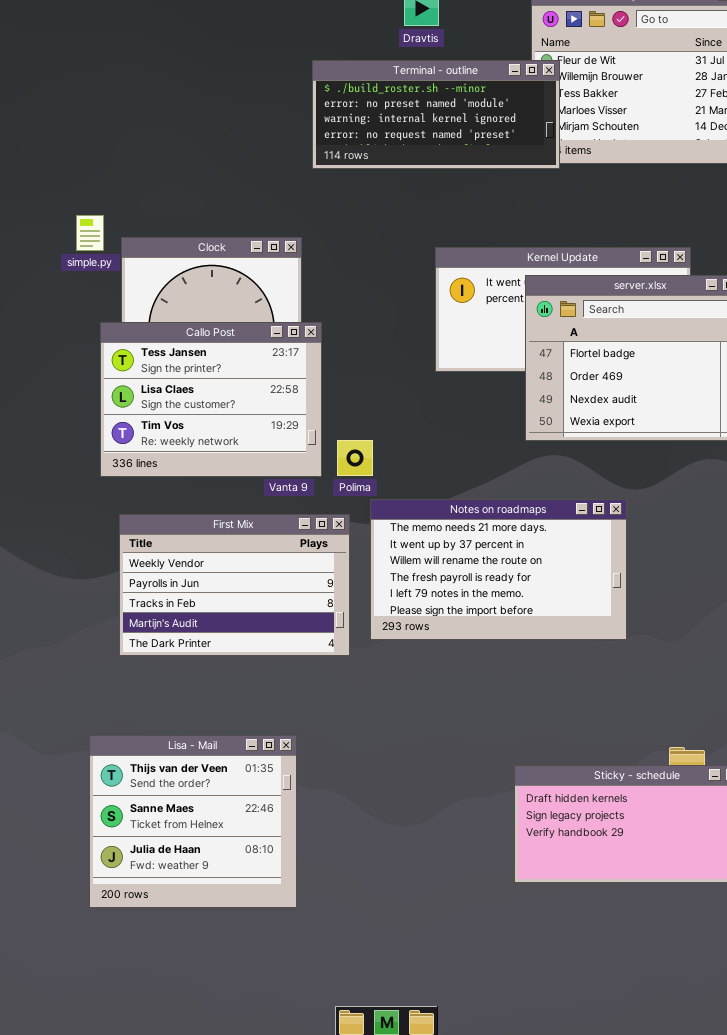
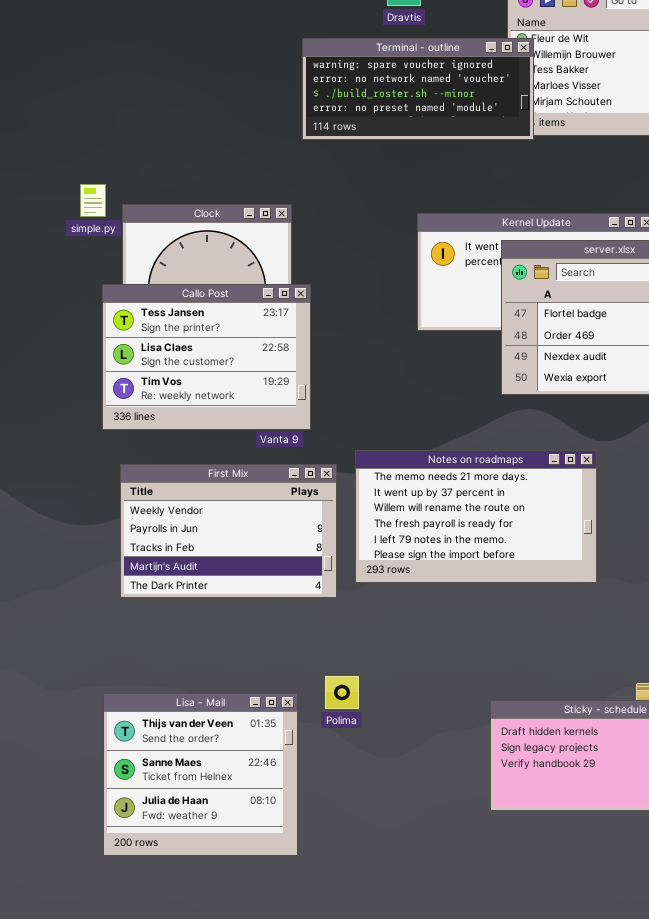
Terminal - outline: [312,60,560,169] -> [302,38,534,140], scrolled up 2 rows
Polima: [337,440,373,476] -> [325,676,359,709], moved
Lisa - Mail: [89,735,297,908] -> [103,693,298,856], moved

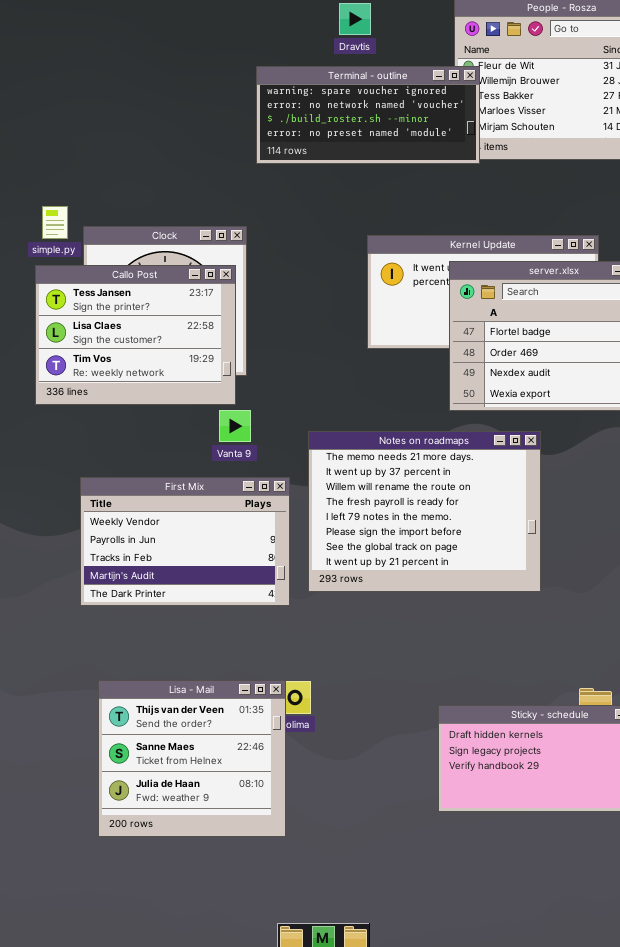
Callo Post: [102,284,311,430] -> [35,265,236,405], moved
Notes on roadmaps: [355,450,597,583] -> [308,431,541,592], resized
Lisa - Mail: [103,693,298,856] -> [98,680,286,837], moved

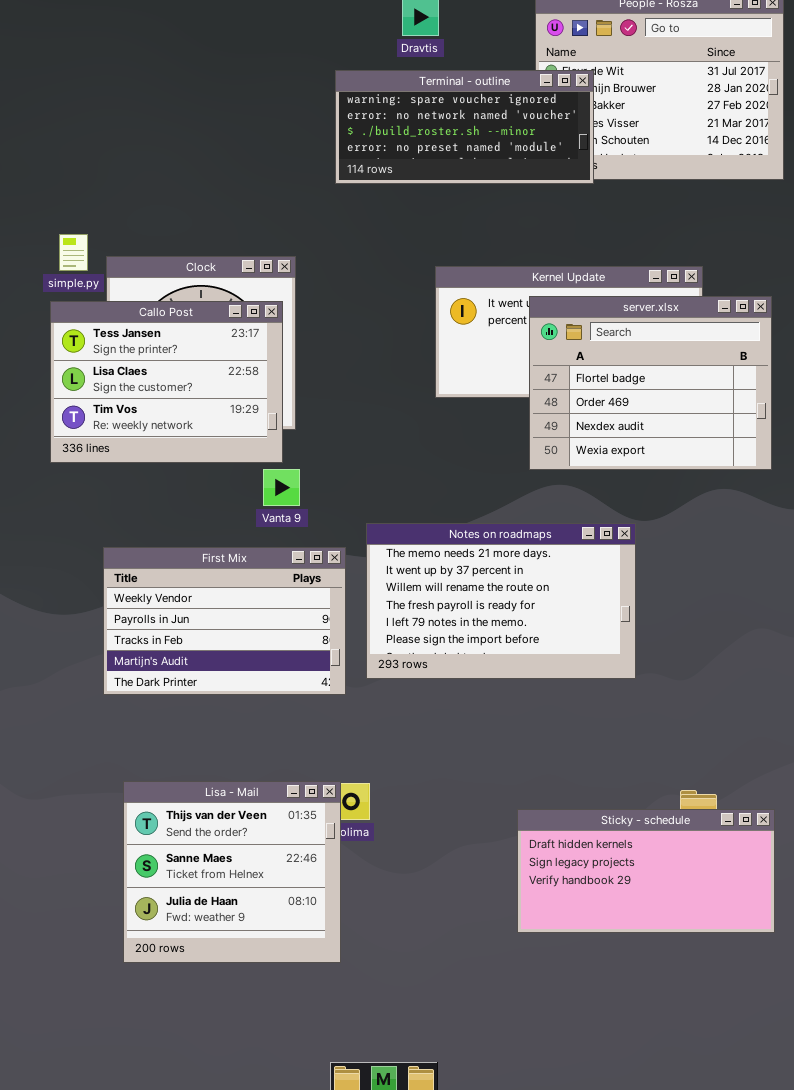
Terminal - outline: [256,66,480,164] -> [335,70,594,184], moved
Notes on roadmaps: [308,431,541,592] -> [366,523,636,679], resized

